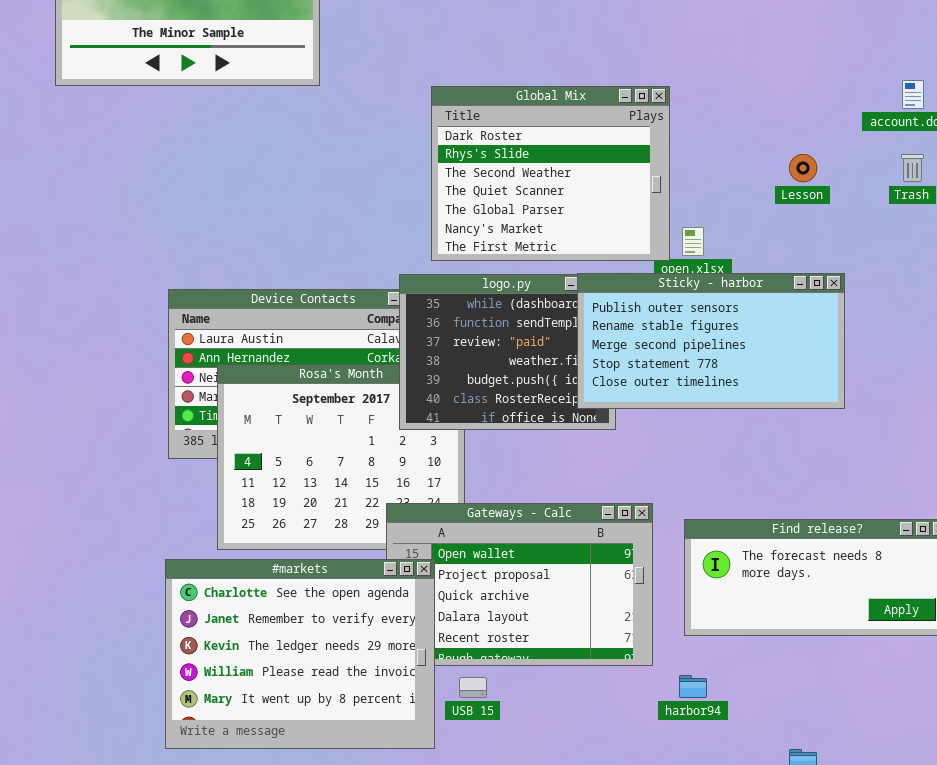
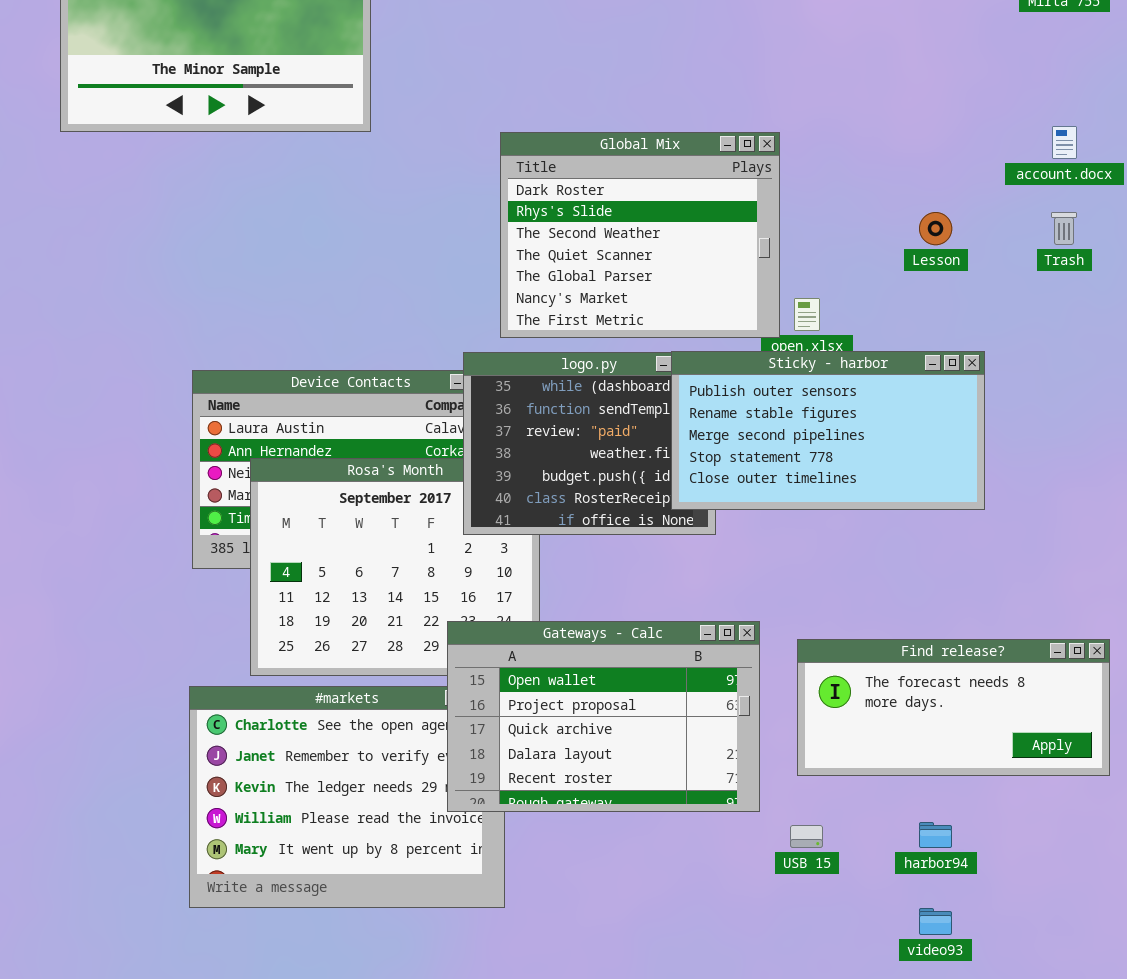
Gateways - Calc: [386,503,653,666] -> [447,621,760,812], raised
harbor94: [679,675,707,698] -> [919,822,952,848], moved
USB 15: [459,677,487,698] -> [790,825,823,848], moved

